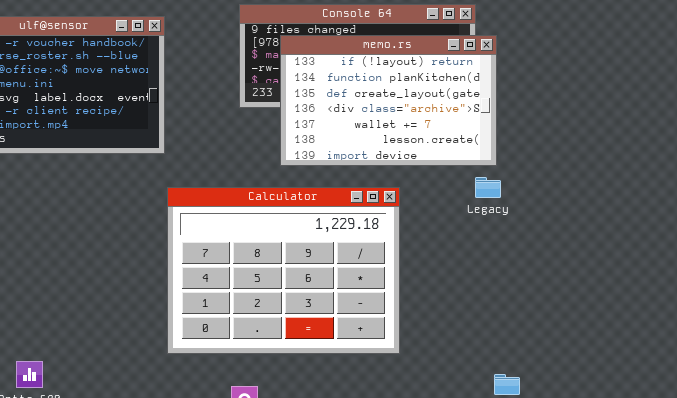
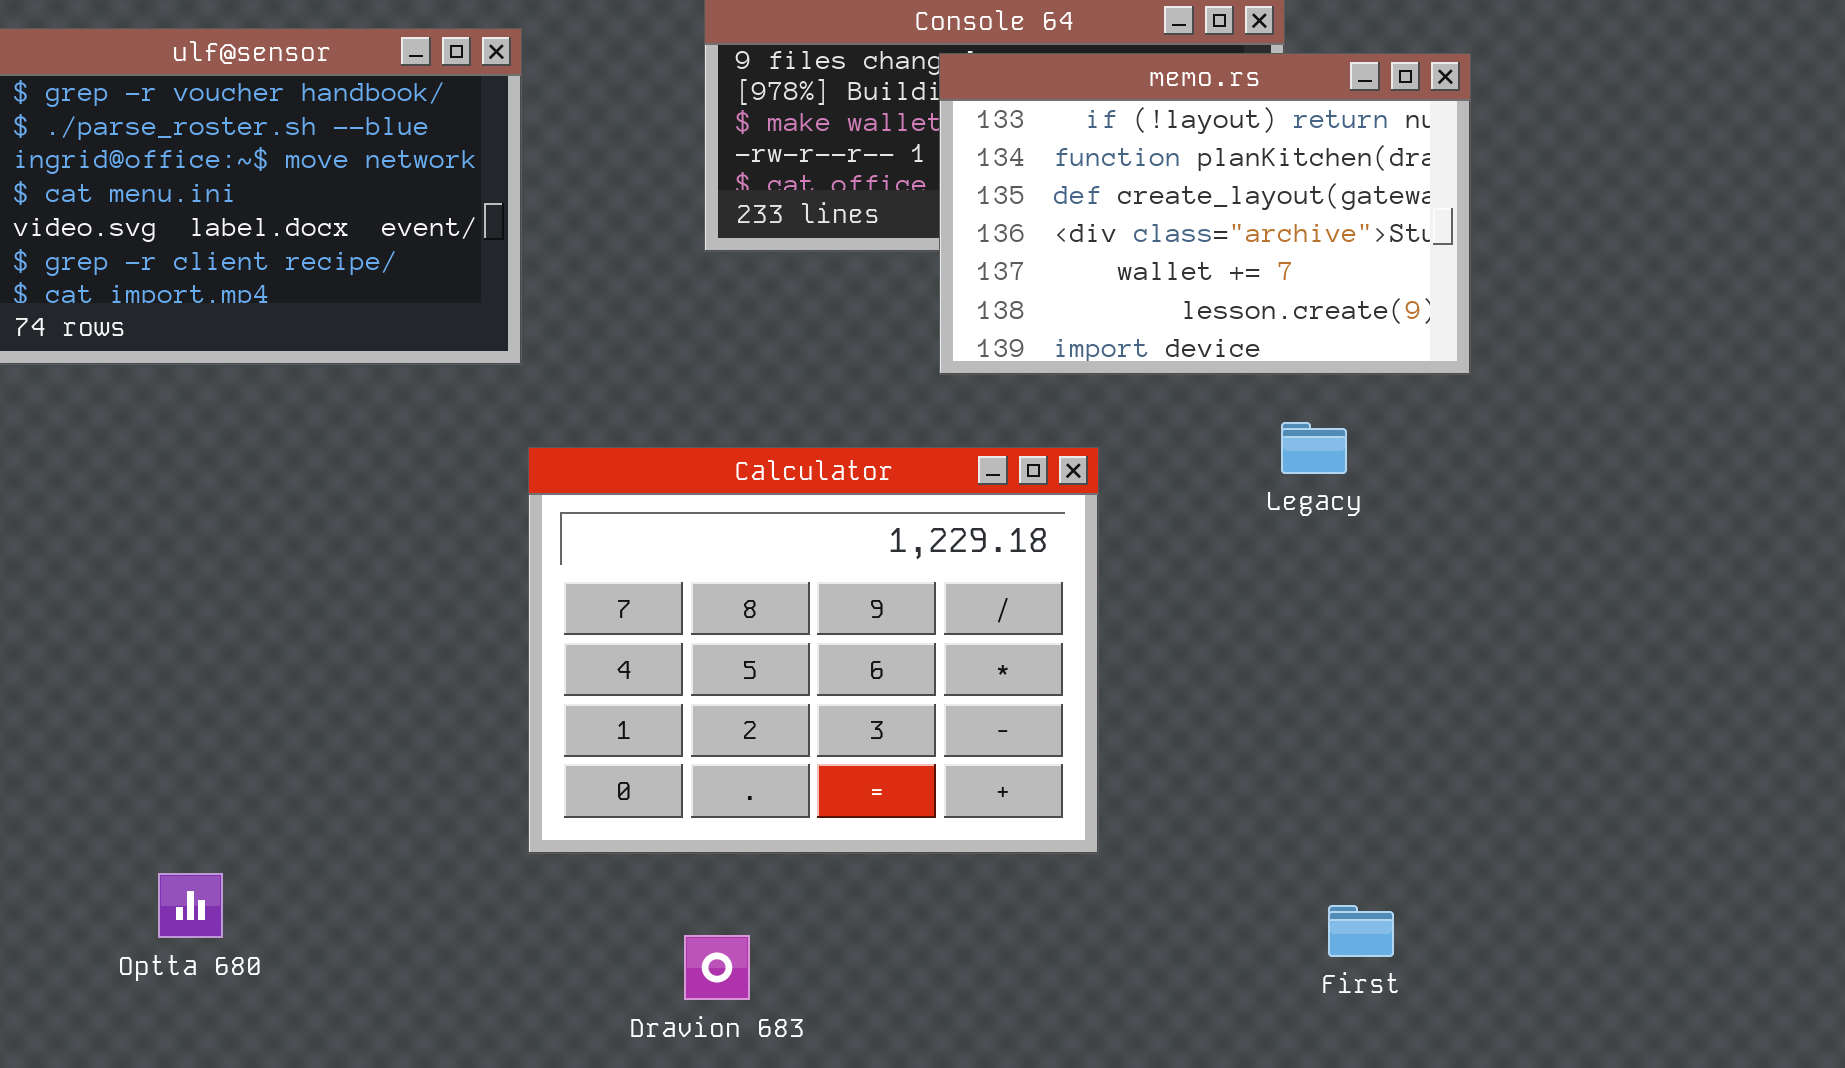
memo.rs: [280,35,497,166] -> [939,53,1471,375], moved

